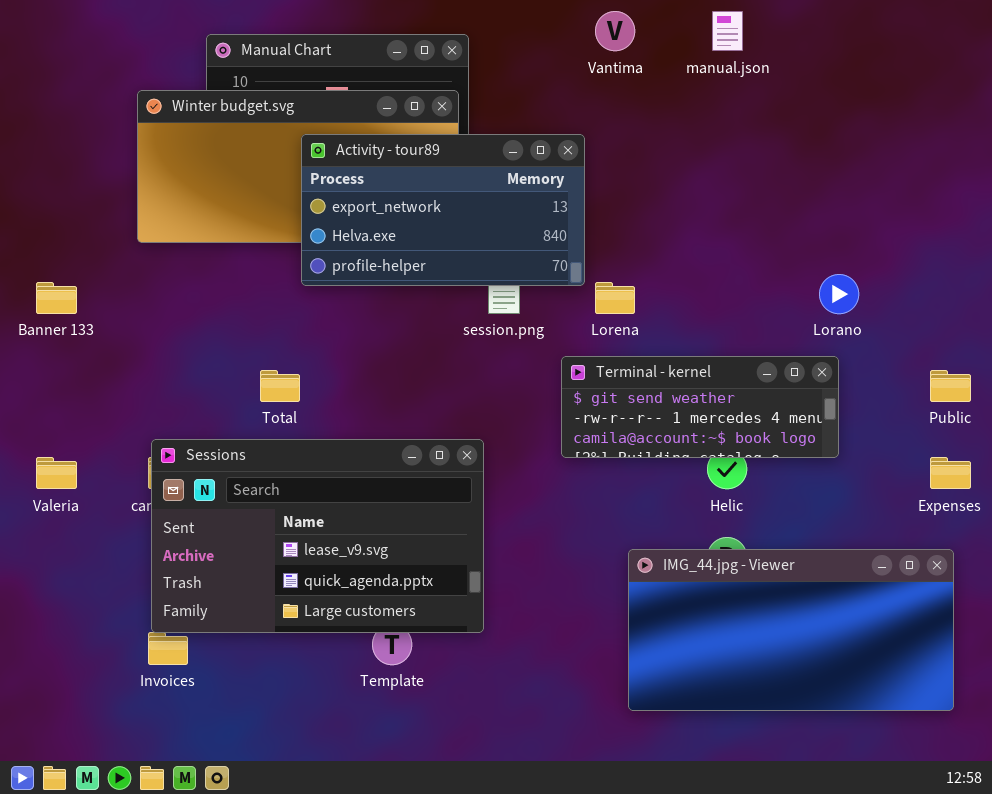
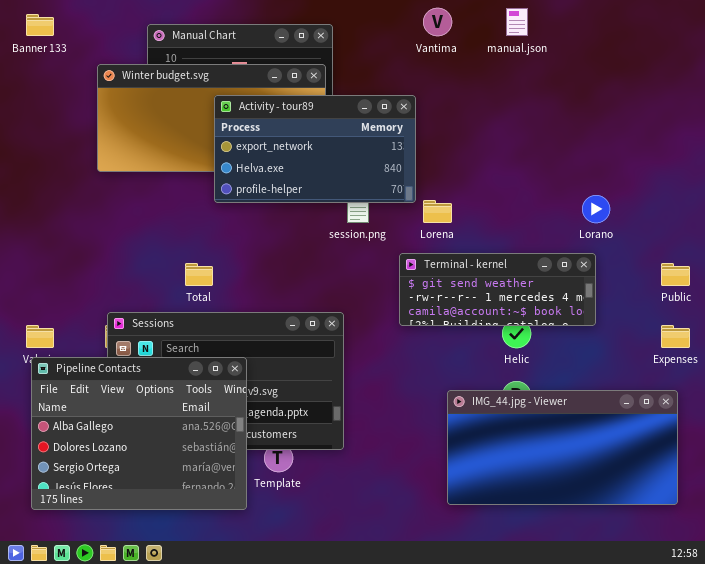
Banner 133: [36,282,77,314] -> [26,14,54,36], moved
Pipeline Contacts: none -> [31,357,247,510], opened

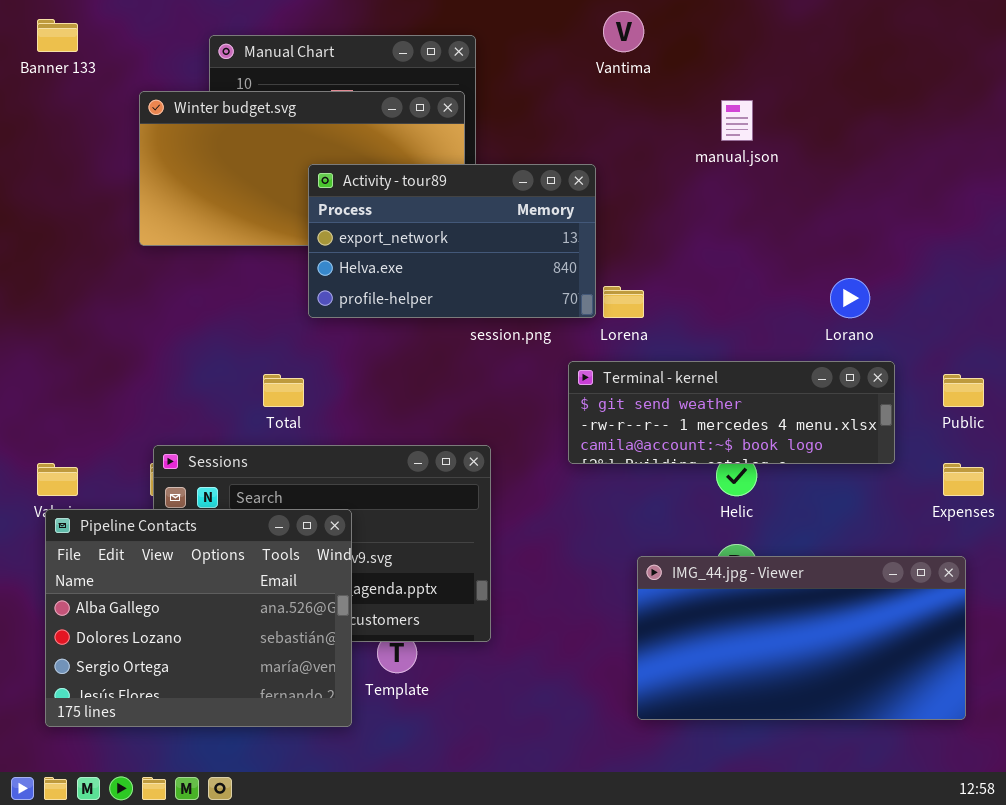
manual.json: [506,8,528,36] -> [721,100,753,141], moved
Activity - tour89: [214,95,416,203] -> [308,164,596,318], moved
Terminal - kernel: [399,253,596,326] -> [568,361,895,464], resized

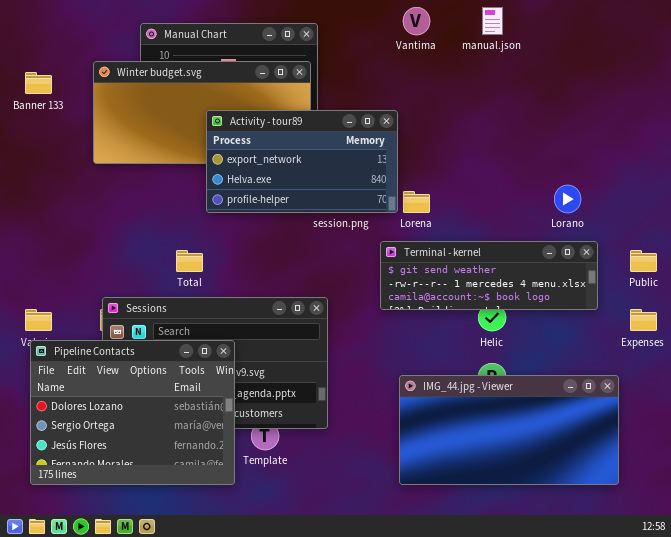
Banner 133: [37,19,78,52] -> [25,72,52,94], moved
manual.json: [721,100,753,141] -> [482,7,503,35], moved
Pipeline Contacts: [45,509,352,727] -> [30,340,235,485], scrolled down 1 row
IMG_44.jpg - Viewer: [637,556,966,720] -> [399,375,619,485], moved

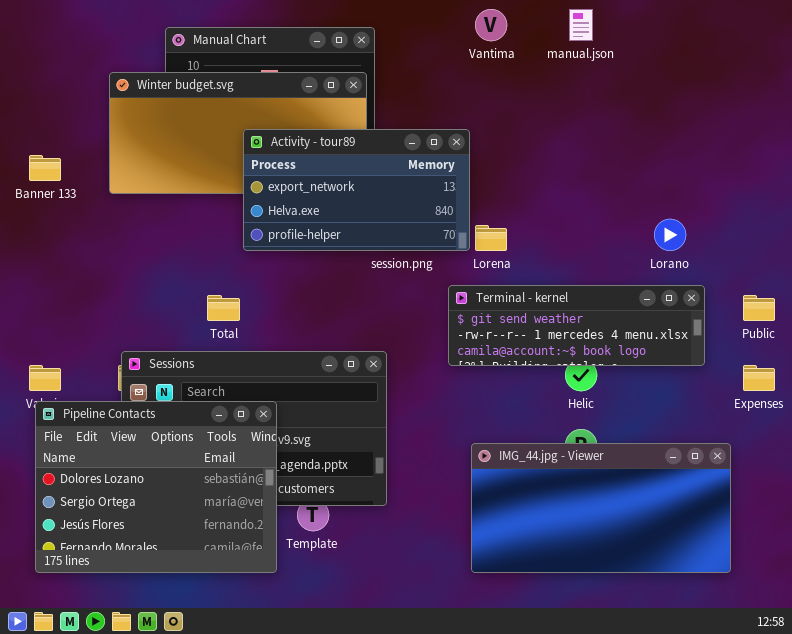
Banner 133: [25,72,52,94] -> [29,155,61,181], moved

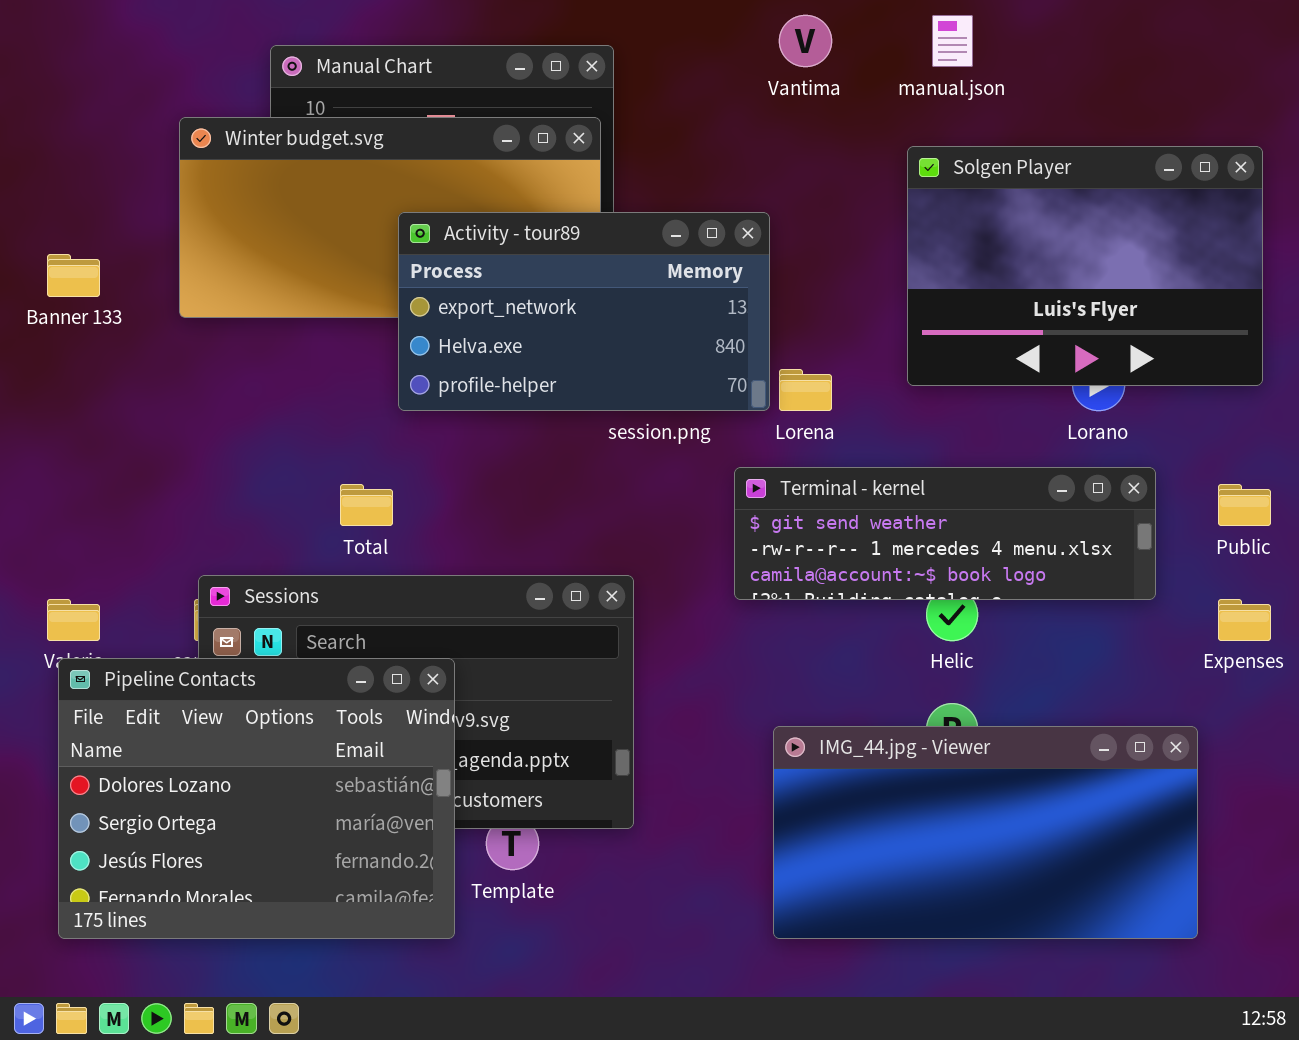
Solgen Player: none -> [907,146,1263,386], opened

